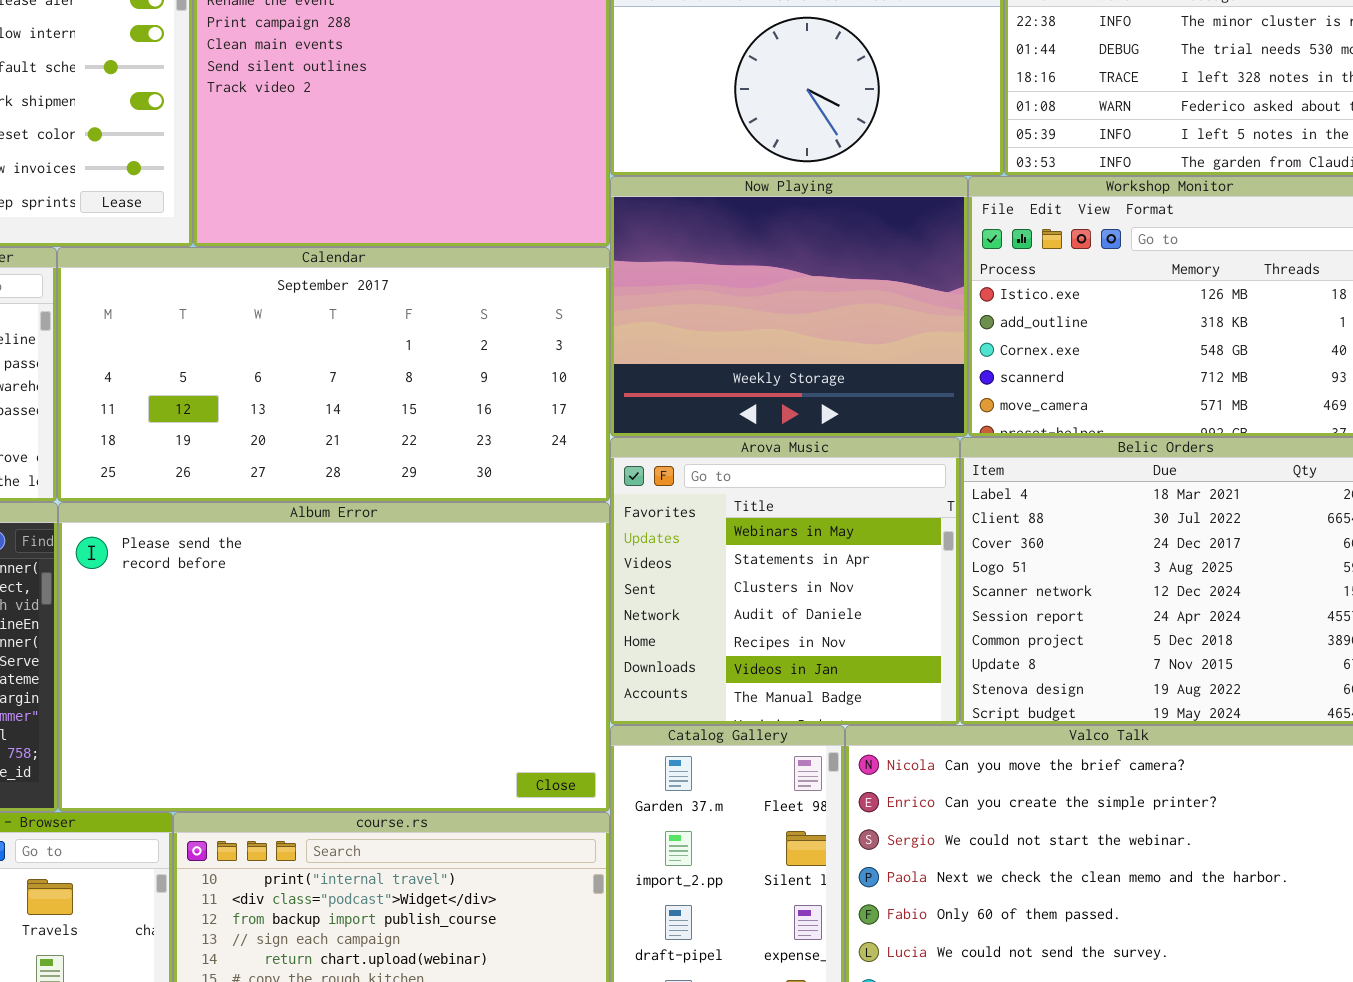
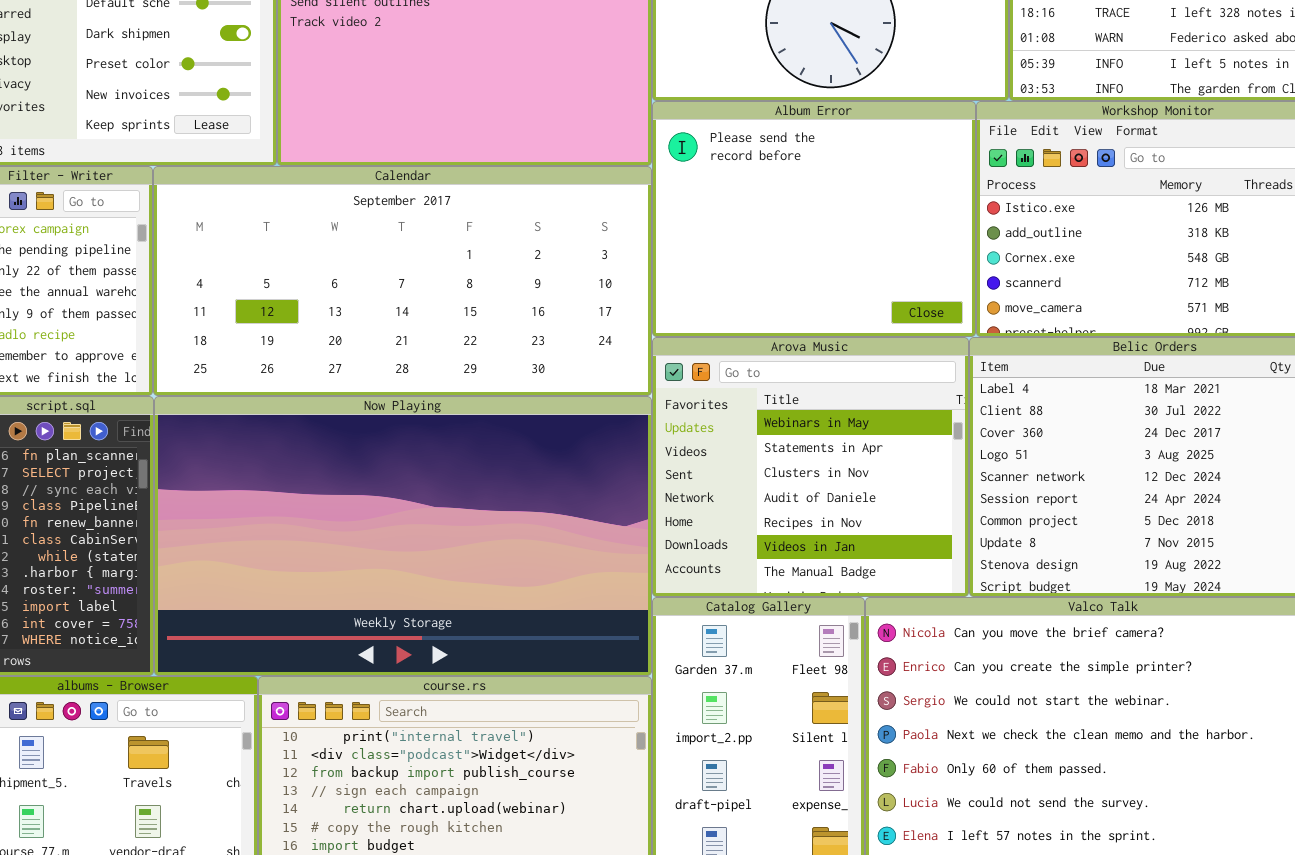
Now Playing: [610,176,968,437] -> [154,396,652,676], moved, resized
Album Error: [58,502,610,812] -> [652,101,976,337], moved, resized

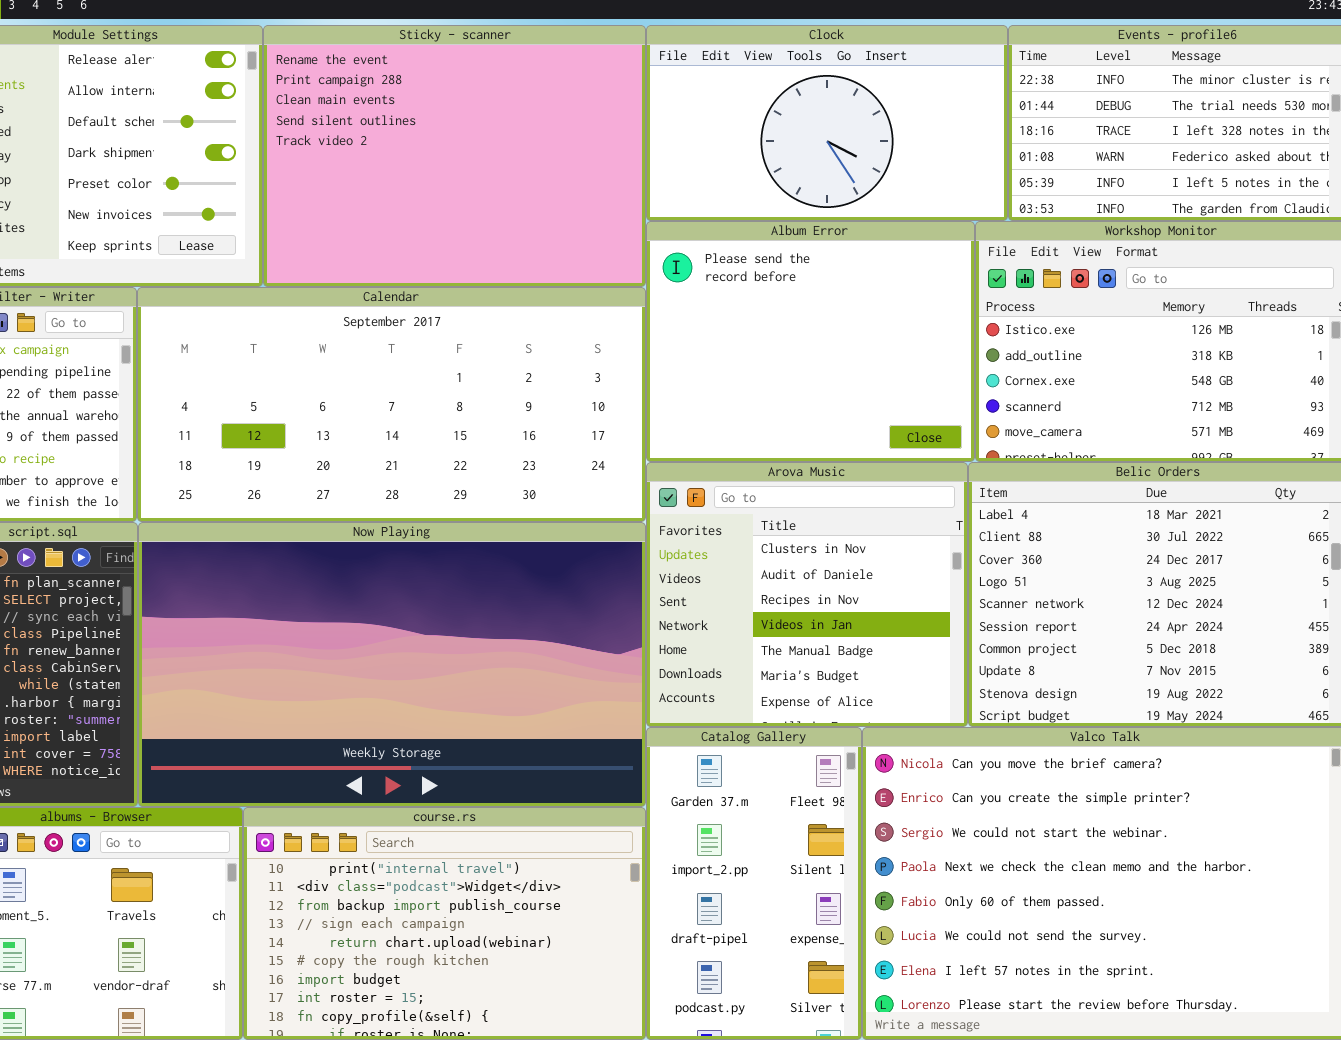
Arova Music: [652,337,969,597] -> [646,462,968,727], scrolled down 2 rows

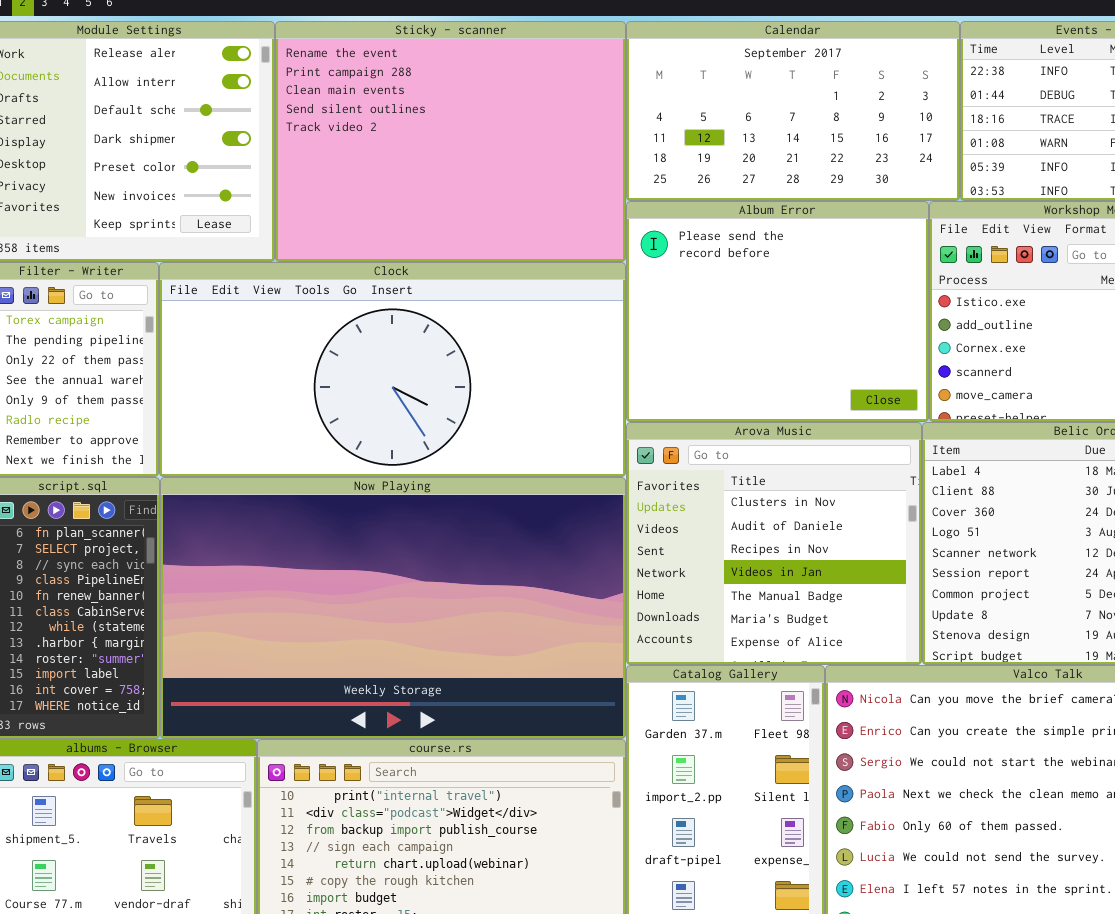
Clock: [646,25,1008,221] -> [159,262,626,477], moved, resized
Calendar: [137,287,646,522] -> [626,21,960,201], moved, resized

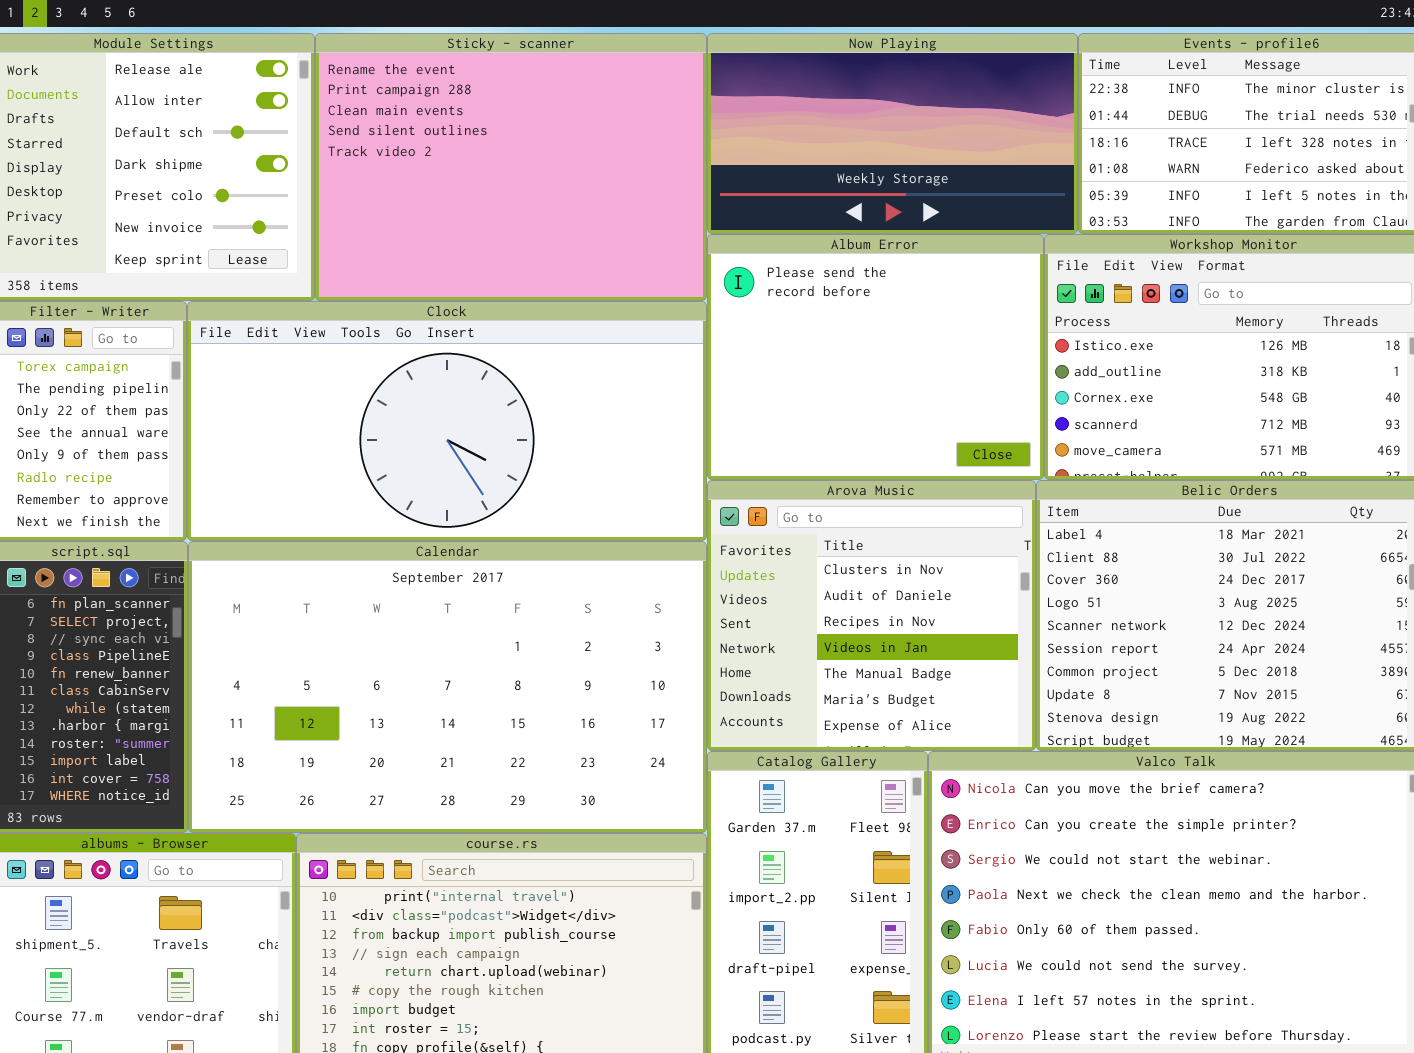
Calendar: [626,21,960,201] -> [188,541,707,833], moved, resized
Now Playing: [160,477,626,739] -> [707,33,1078,234], moved, resized

